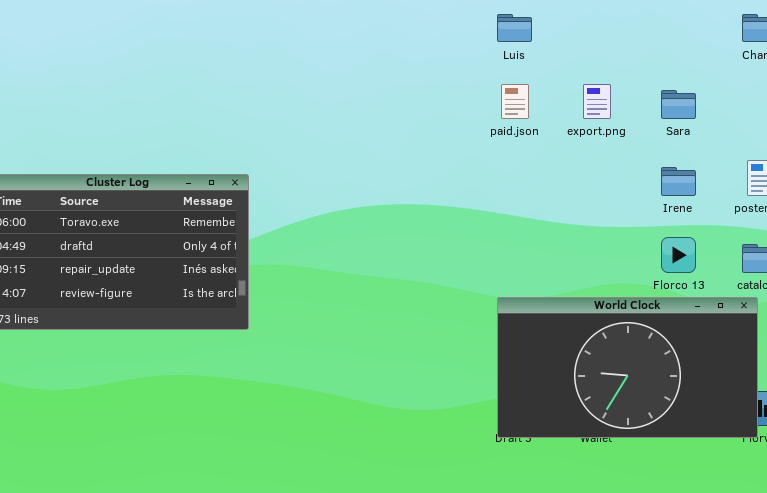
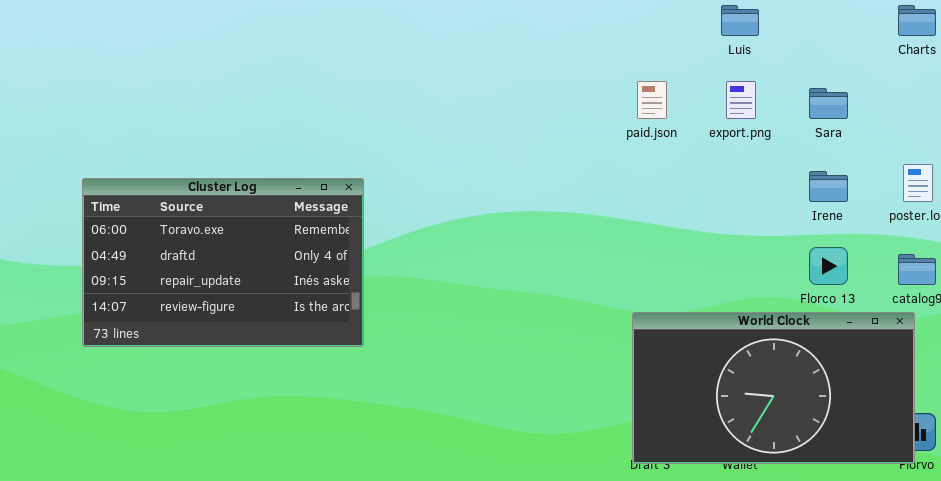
Luis: [497,14,532,42] -> [721,5,759,36], moved

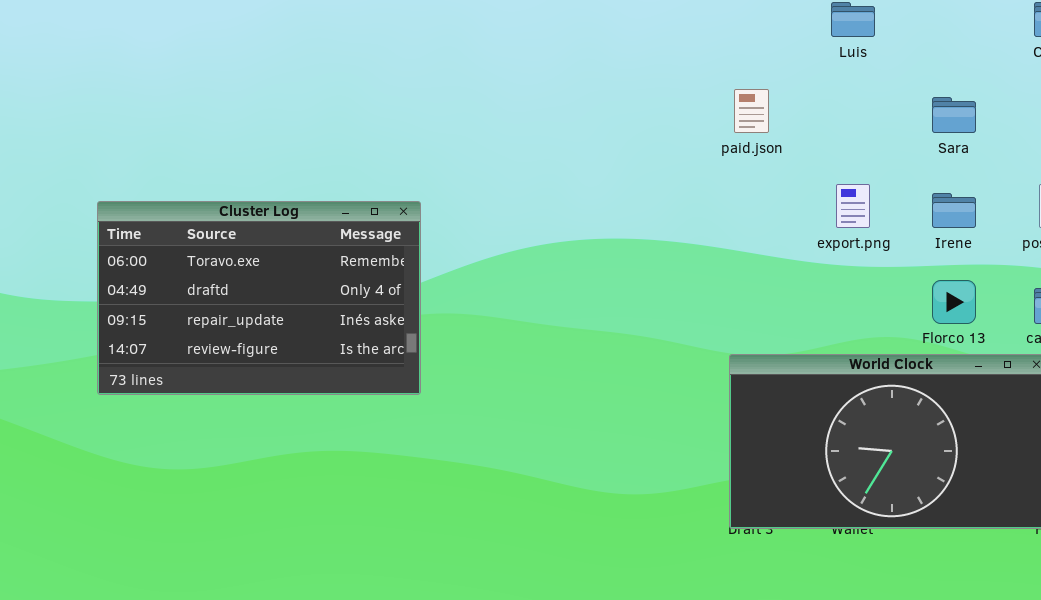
export.png: [726,81,756,119] -> [836,184,870,228], moved

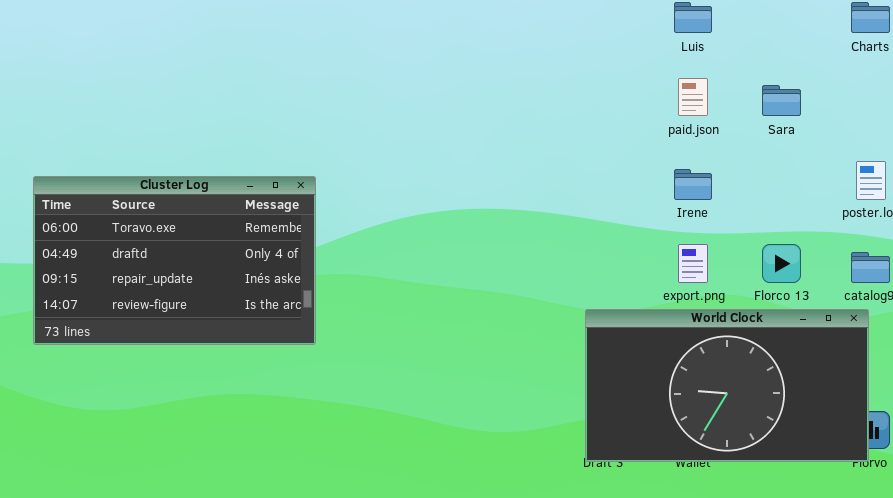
paid.json: [734,89,769,133] -> [678,78,708,116], moved
export.png: [836,184,870,228] -> [678,244,708,283], moved
Irene: [932,193,976,228] -> [674,169,712,200], moved

